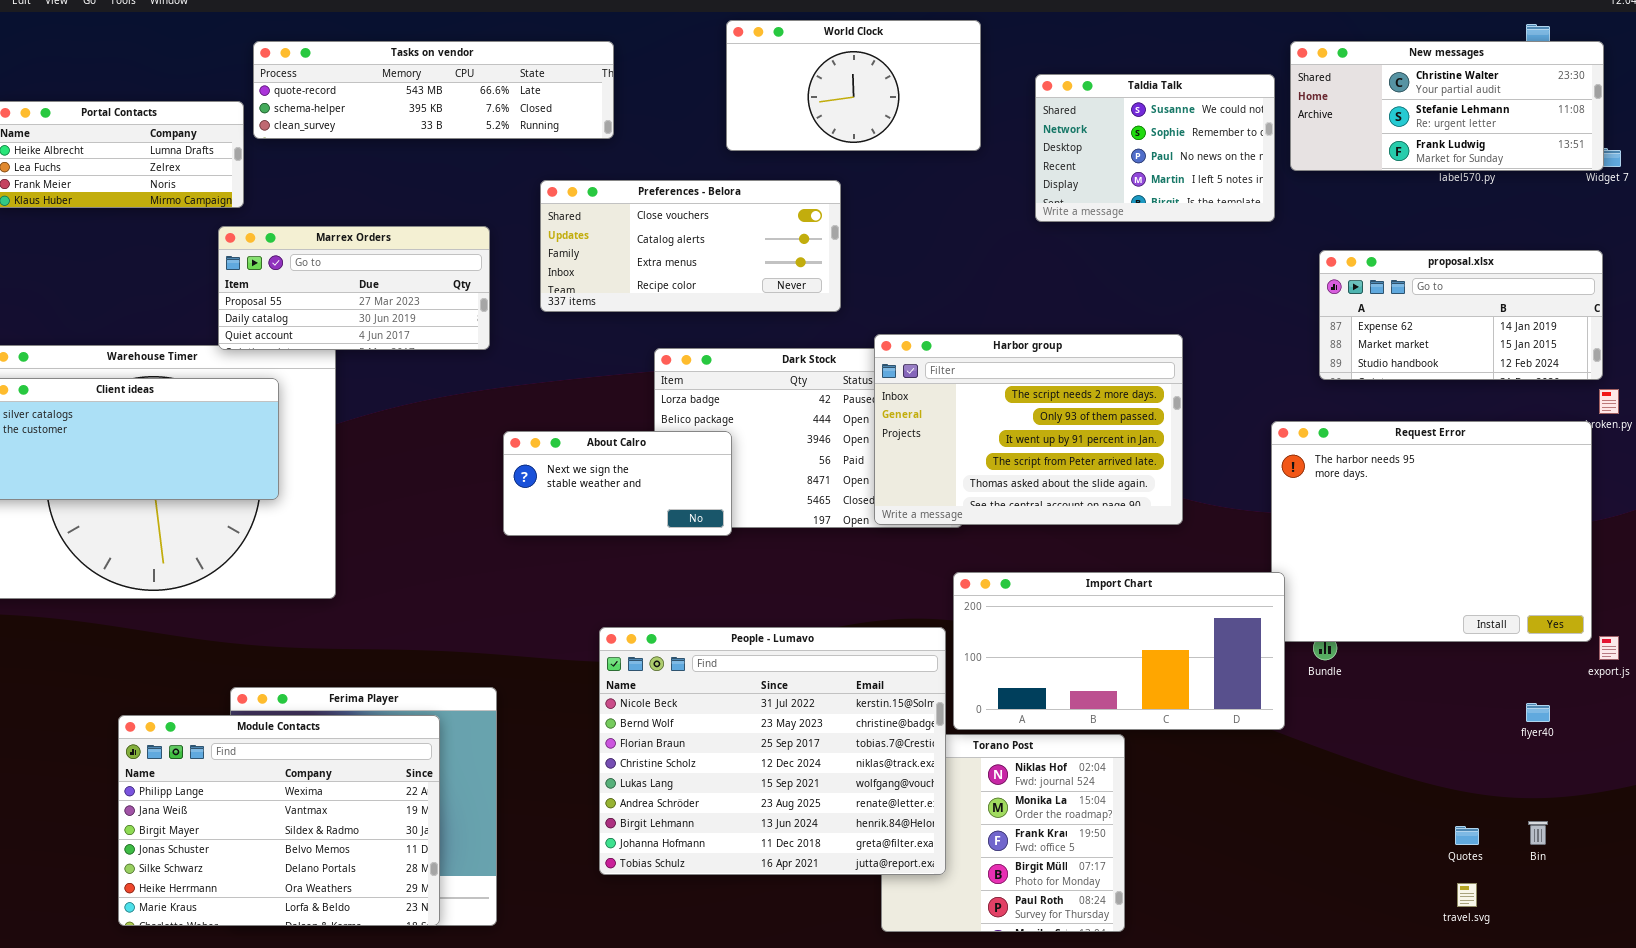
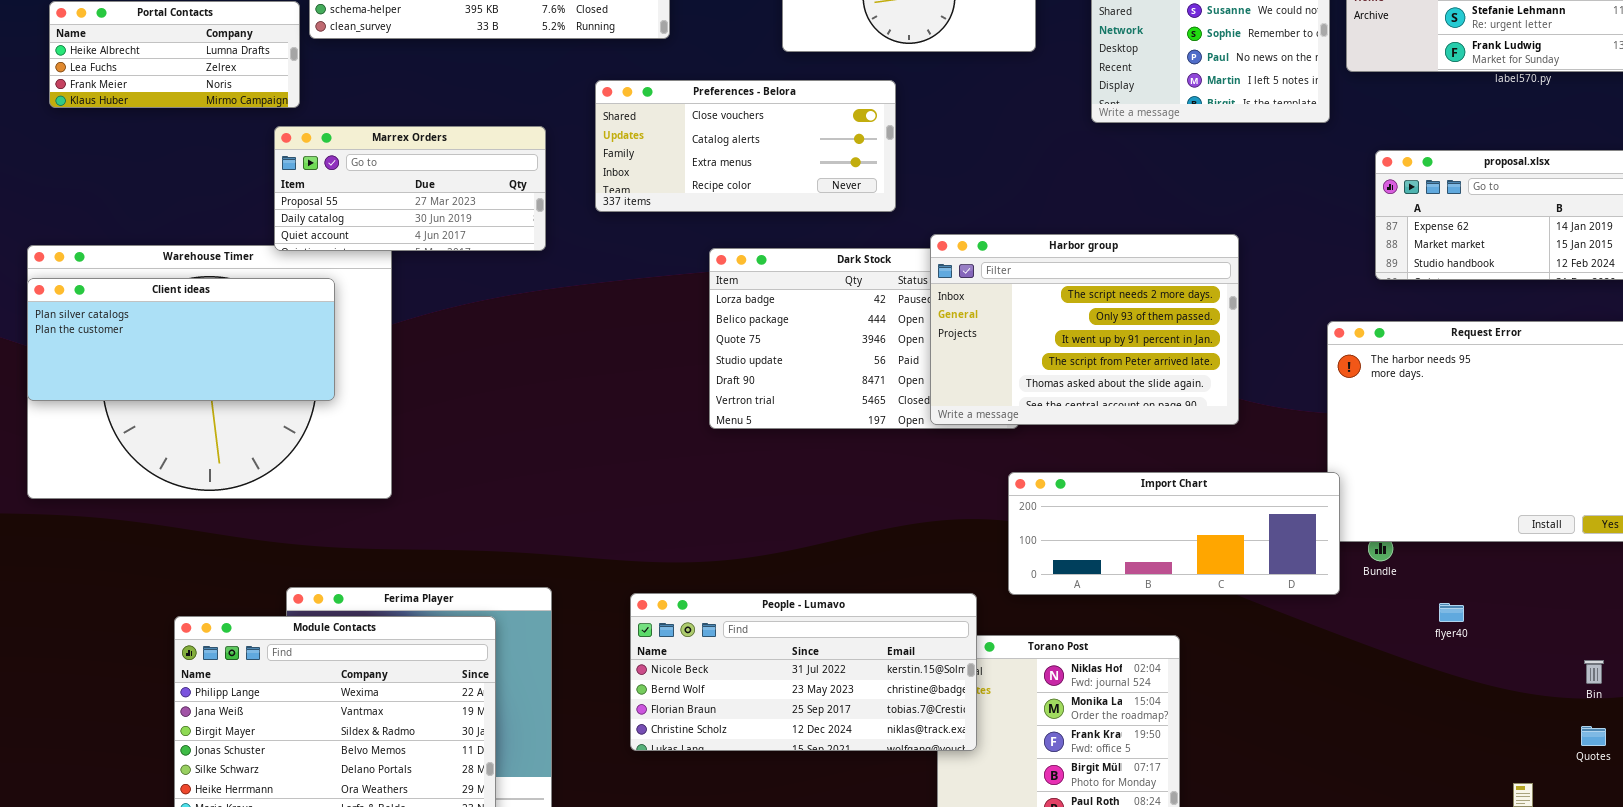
About Calro: [503,431,732,536] -> none, closed
Import Chart: [953,572,1285,730] -> [1008,472,1340,595], resized
People - Lumavo: [599,627,946,875] -> [630,593,977,751], moved, resized
flyer40: [1526,703,1550,722] -> [1439,603,1464,622], moved
Bin: [1528,821,1548,845] -> [1584,660,1604,684], moved
Quotes: [1455,826,1479,845] -> [1581,726,1606,746], moved

